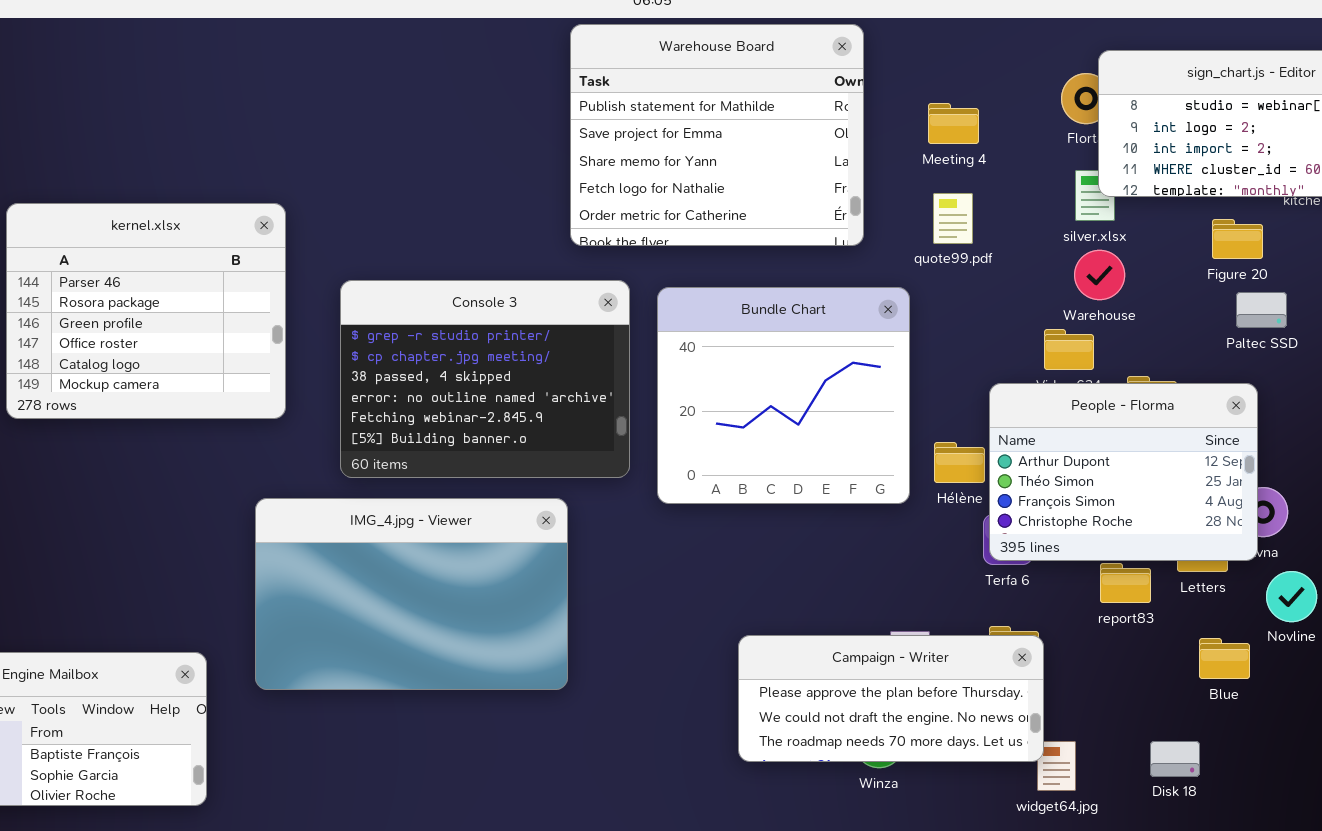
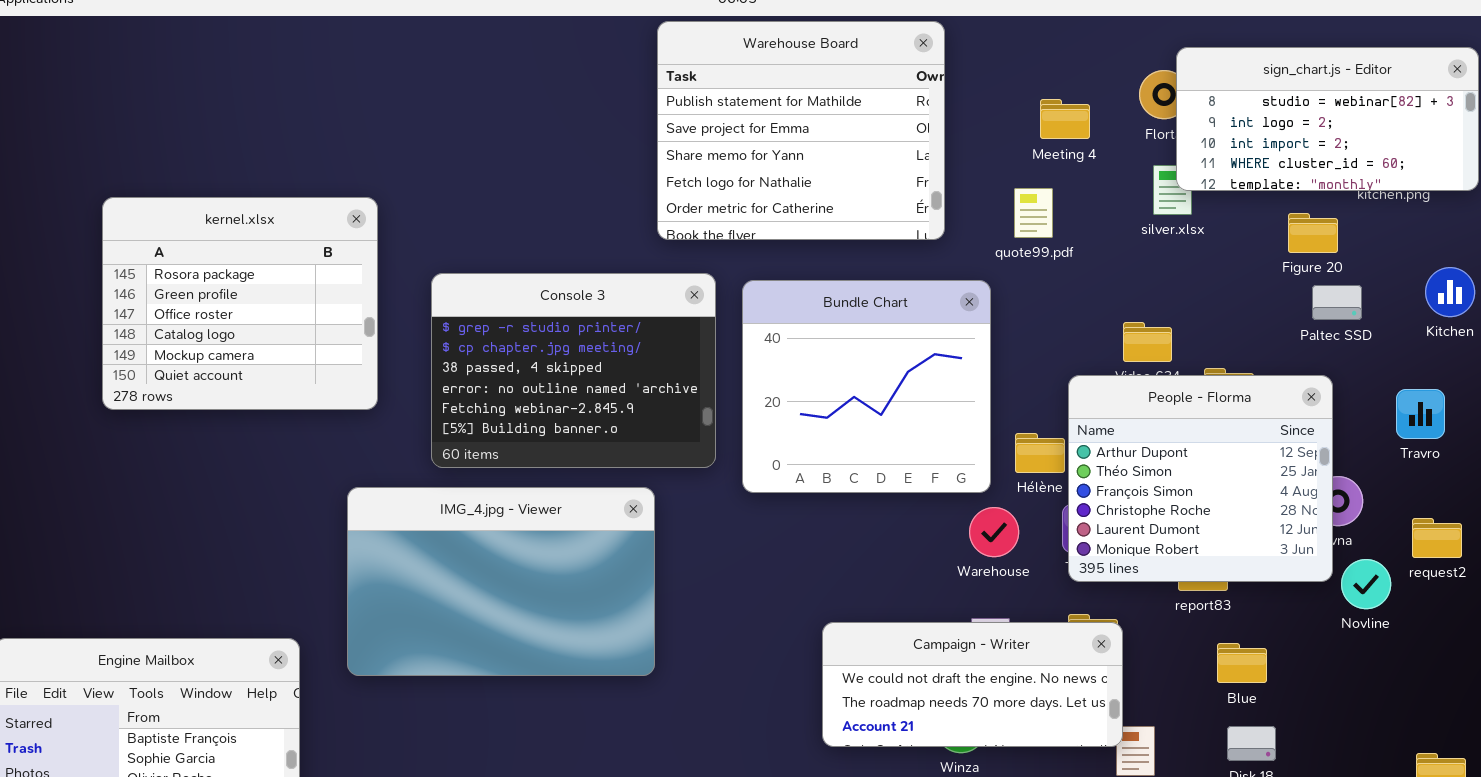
Meeting 4: [928,103,979,144] -> [1040,99,1090,139], moved
kernel.xlsx: [6,203,286,419] -> [102,197,378,410], scrolled down 1 row
Warehouse: [1074,250,1125,300] -> [969,507,1019,557], moved
People - Florma: [989,383,1258,561] -> [1068,375,1333,582], resized
Campaign - Writer: [738,635,1044,762] -> [822,622,1123,747], scrolled down 1 row
Blue: [1199,638,1250,679] -> [1217,643,1267,683], moved

